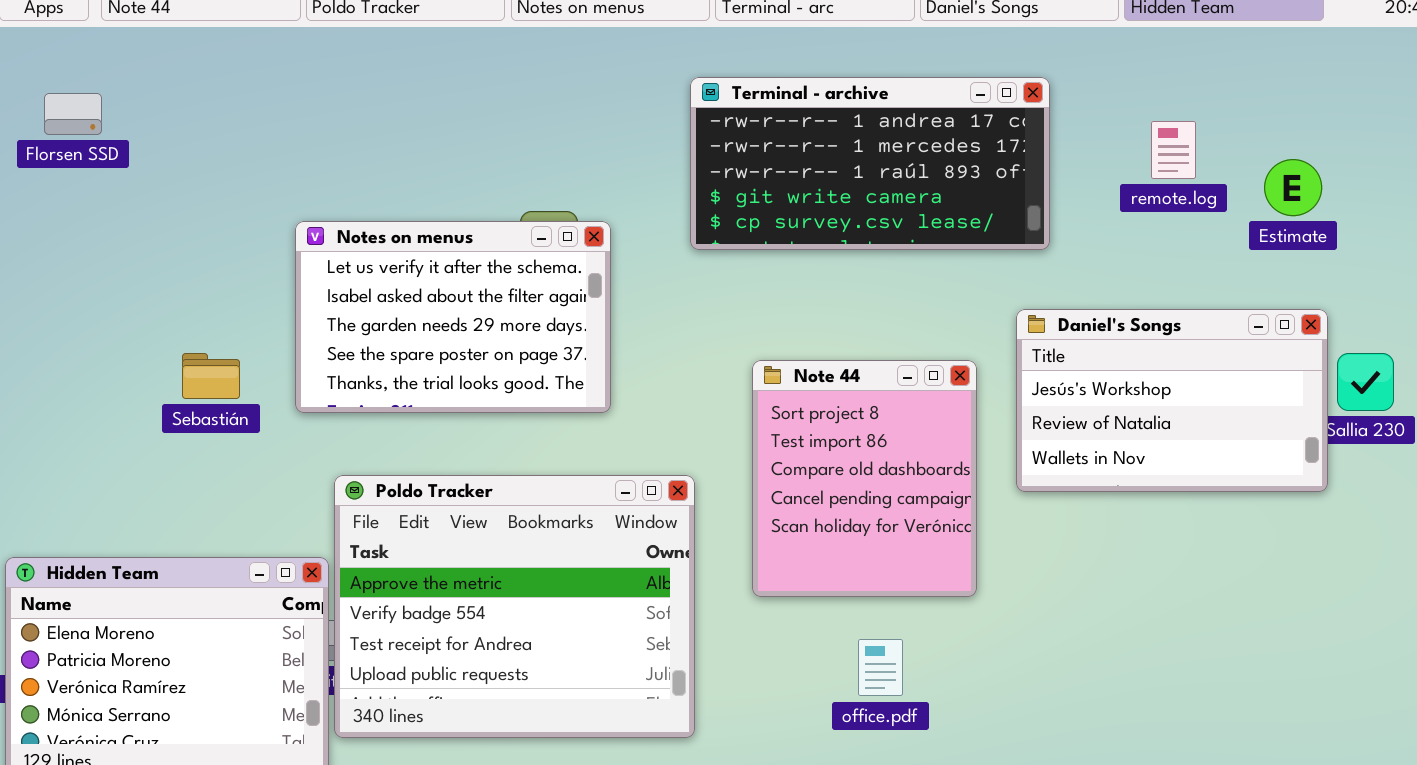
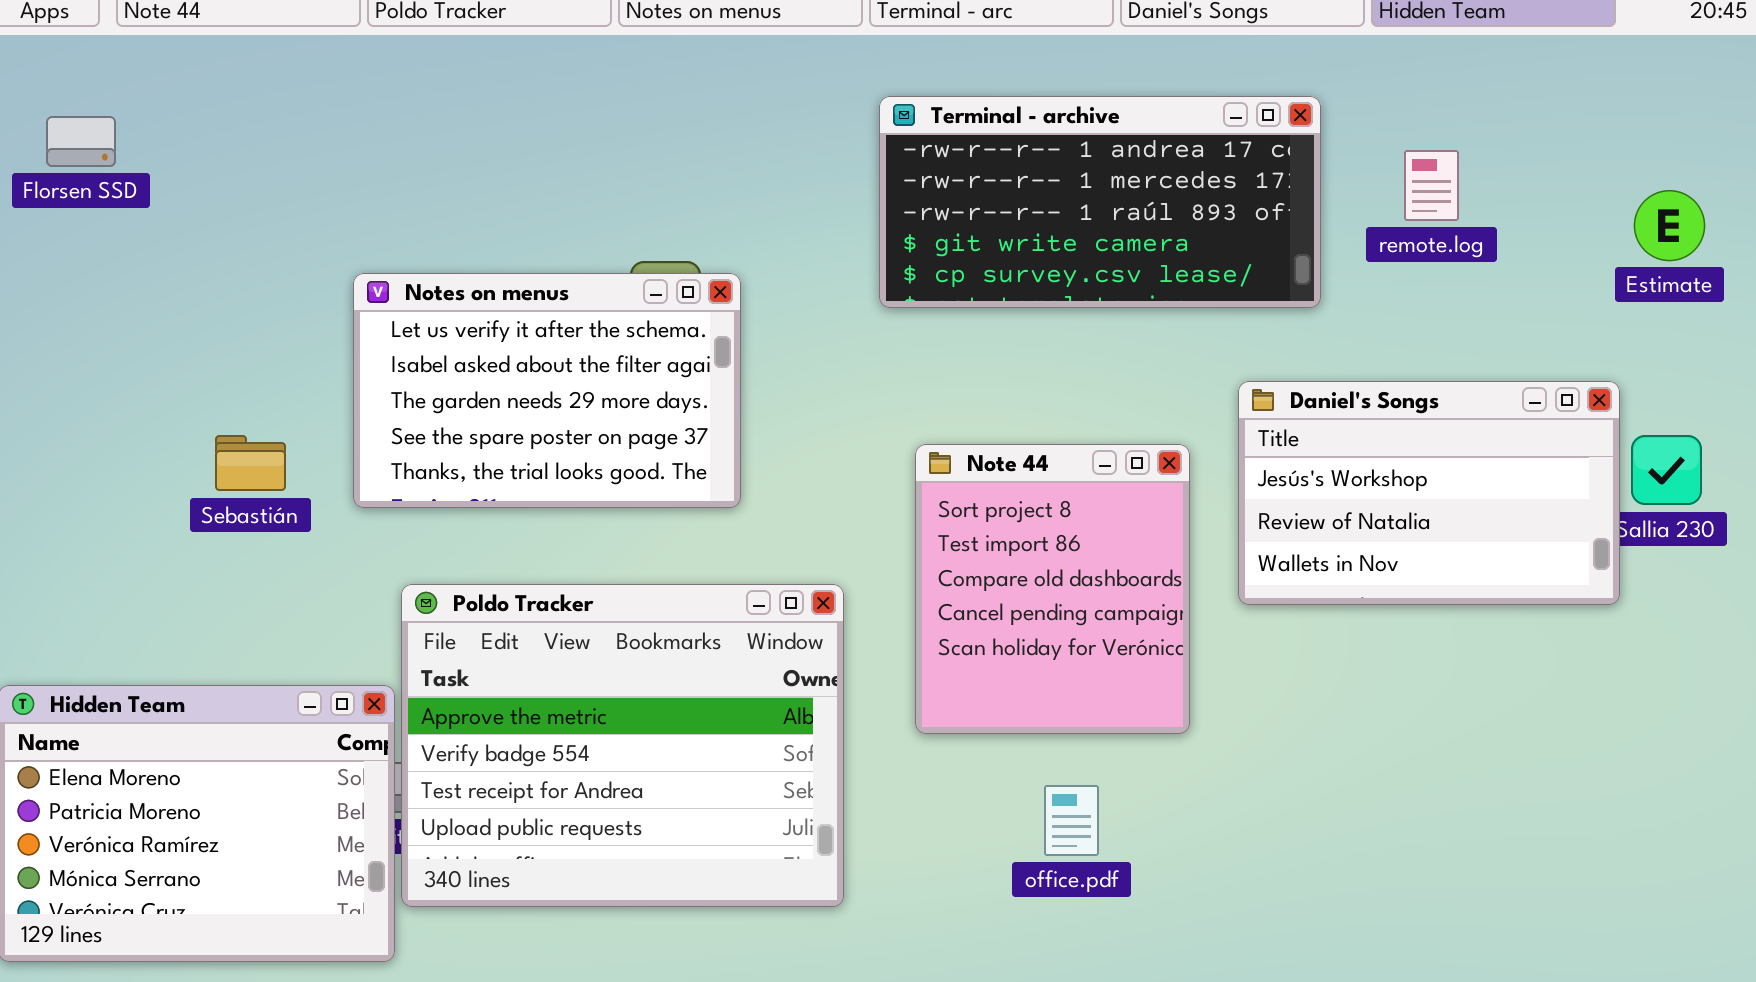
Terminal - archive: [690,77,1050,250] -> [879,96,1321,308], moved
Estimate: [1264,159,1322,216] -> [1634,190,1705,261], moved

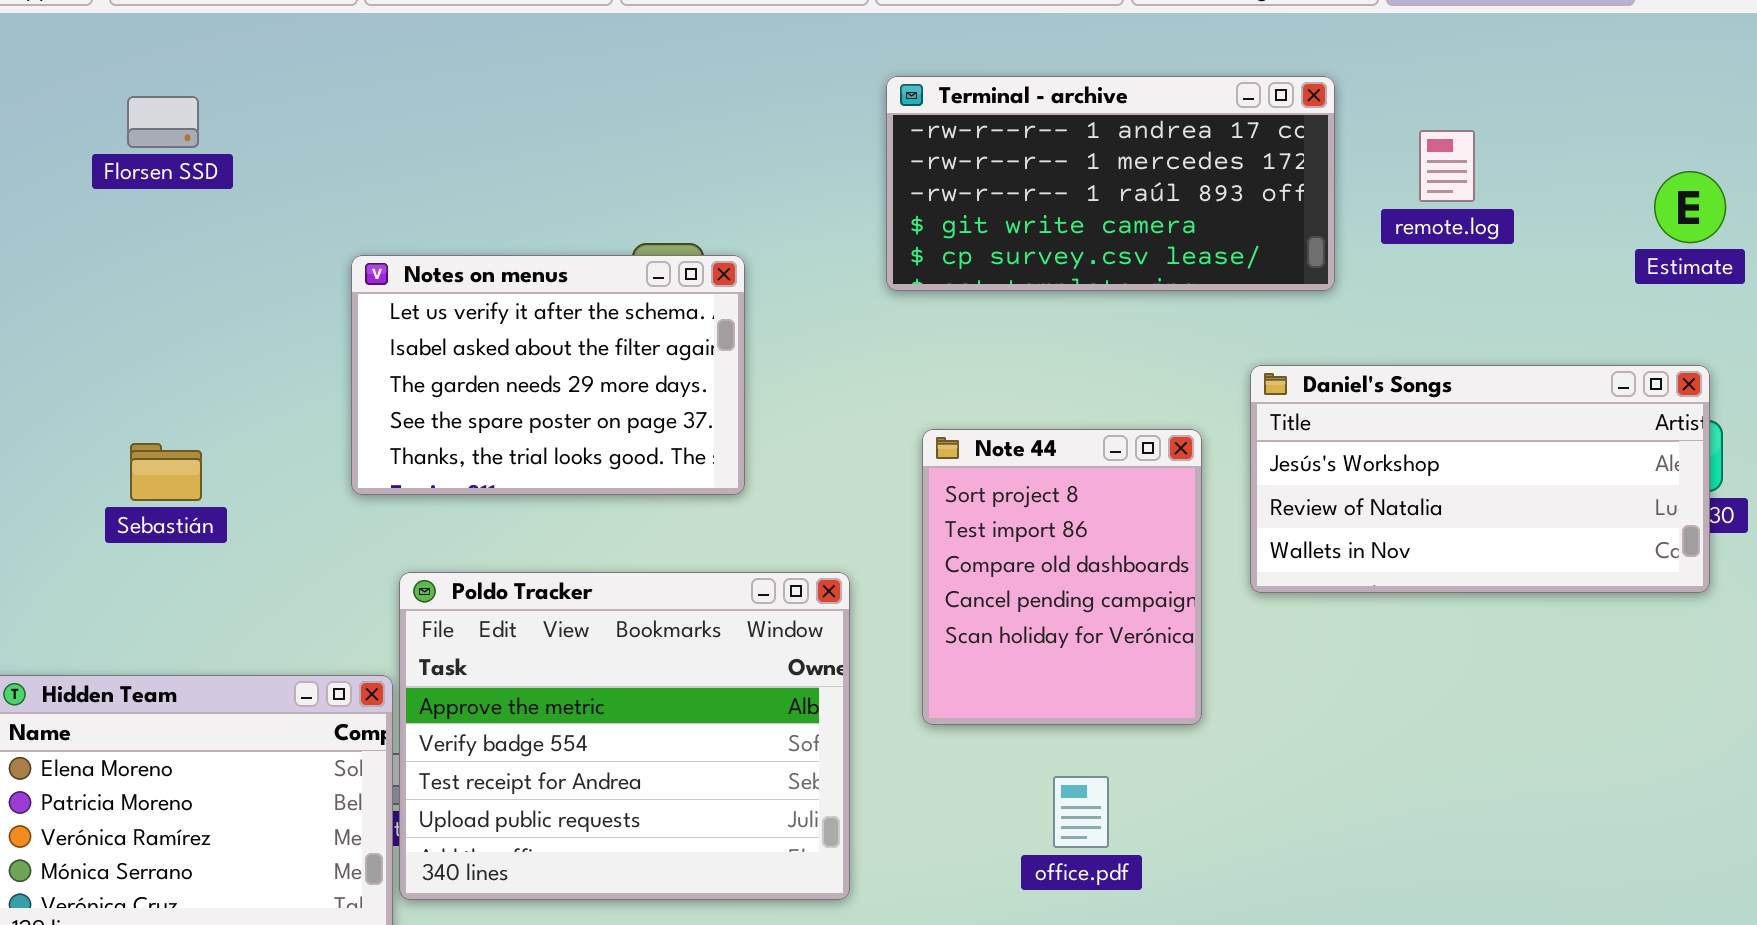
Florsen SSD: [46,116,116,167] -> [127,96,199,148], moved
Daniel's Songs: [1238,381,1620,605] -> [1250,365,1710,593], resized
Sebastián: [215,435,286,491] -> [130,443,202,501], moved

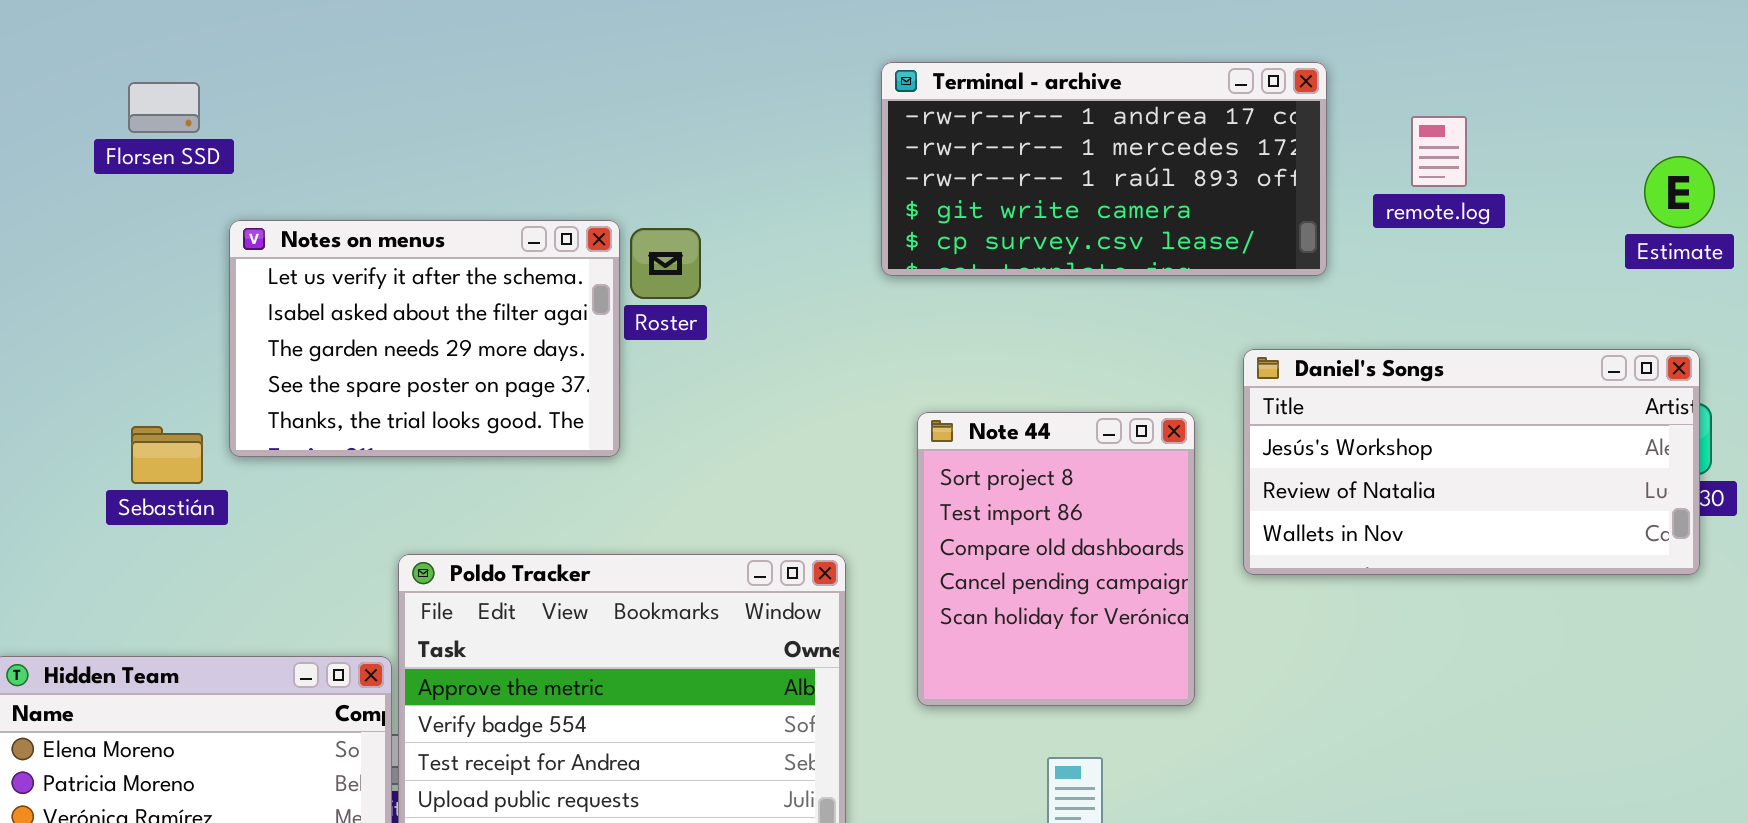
Notes on menus: [351,255,745,495] -> [229,220,620,457], moved

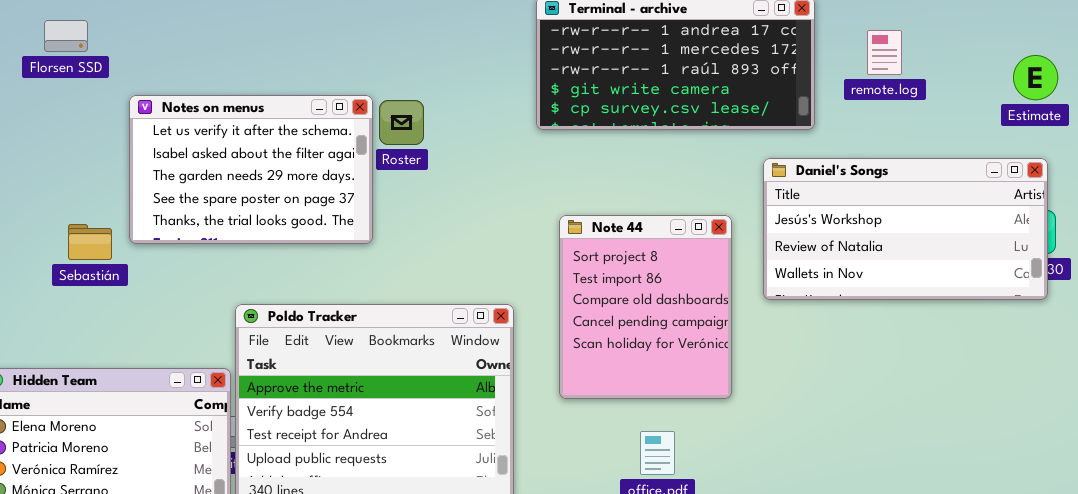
Florsen SSD: [128,82,200,133] -> [44,20,88,52], moved
Daniel's Songs: [1243,349,1700,575] -> [763,158,1048,300], moved

